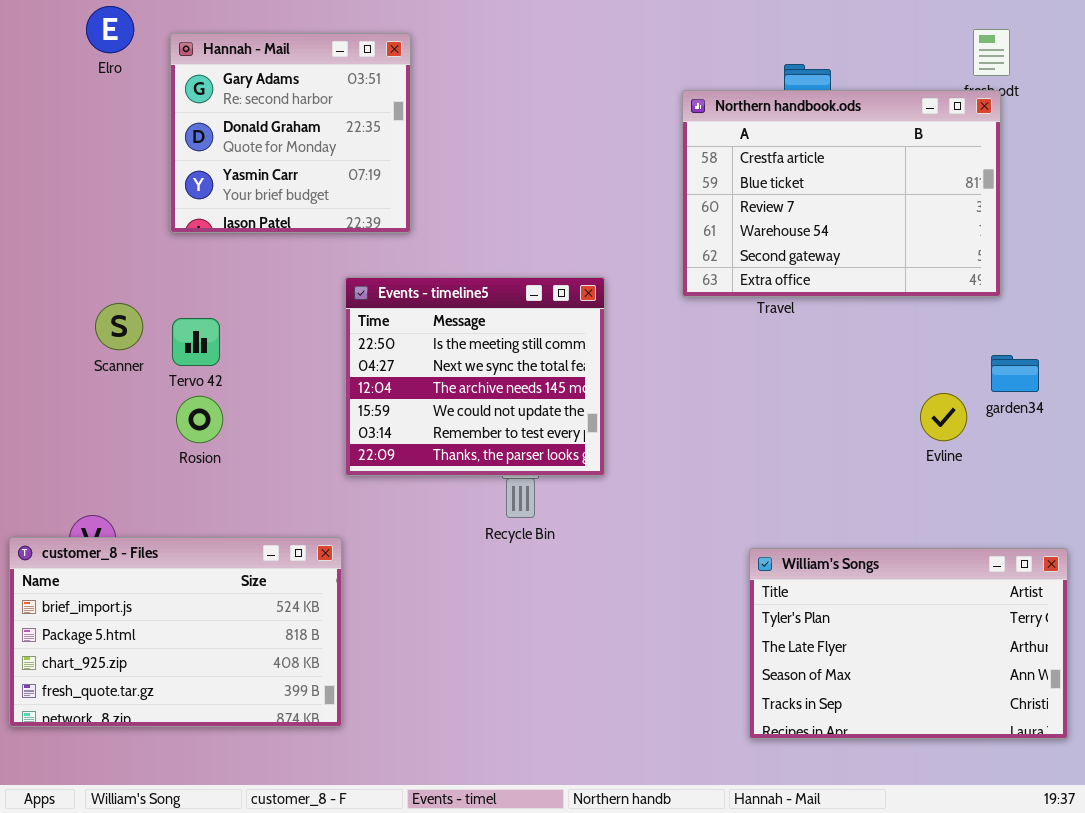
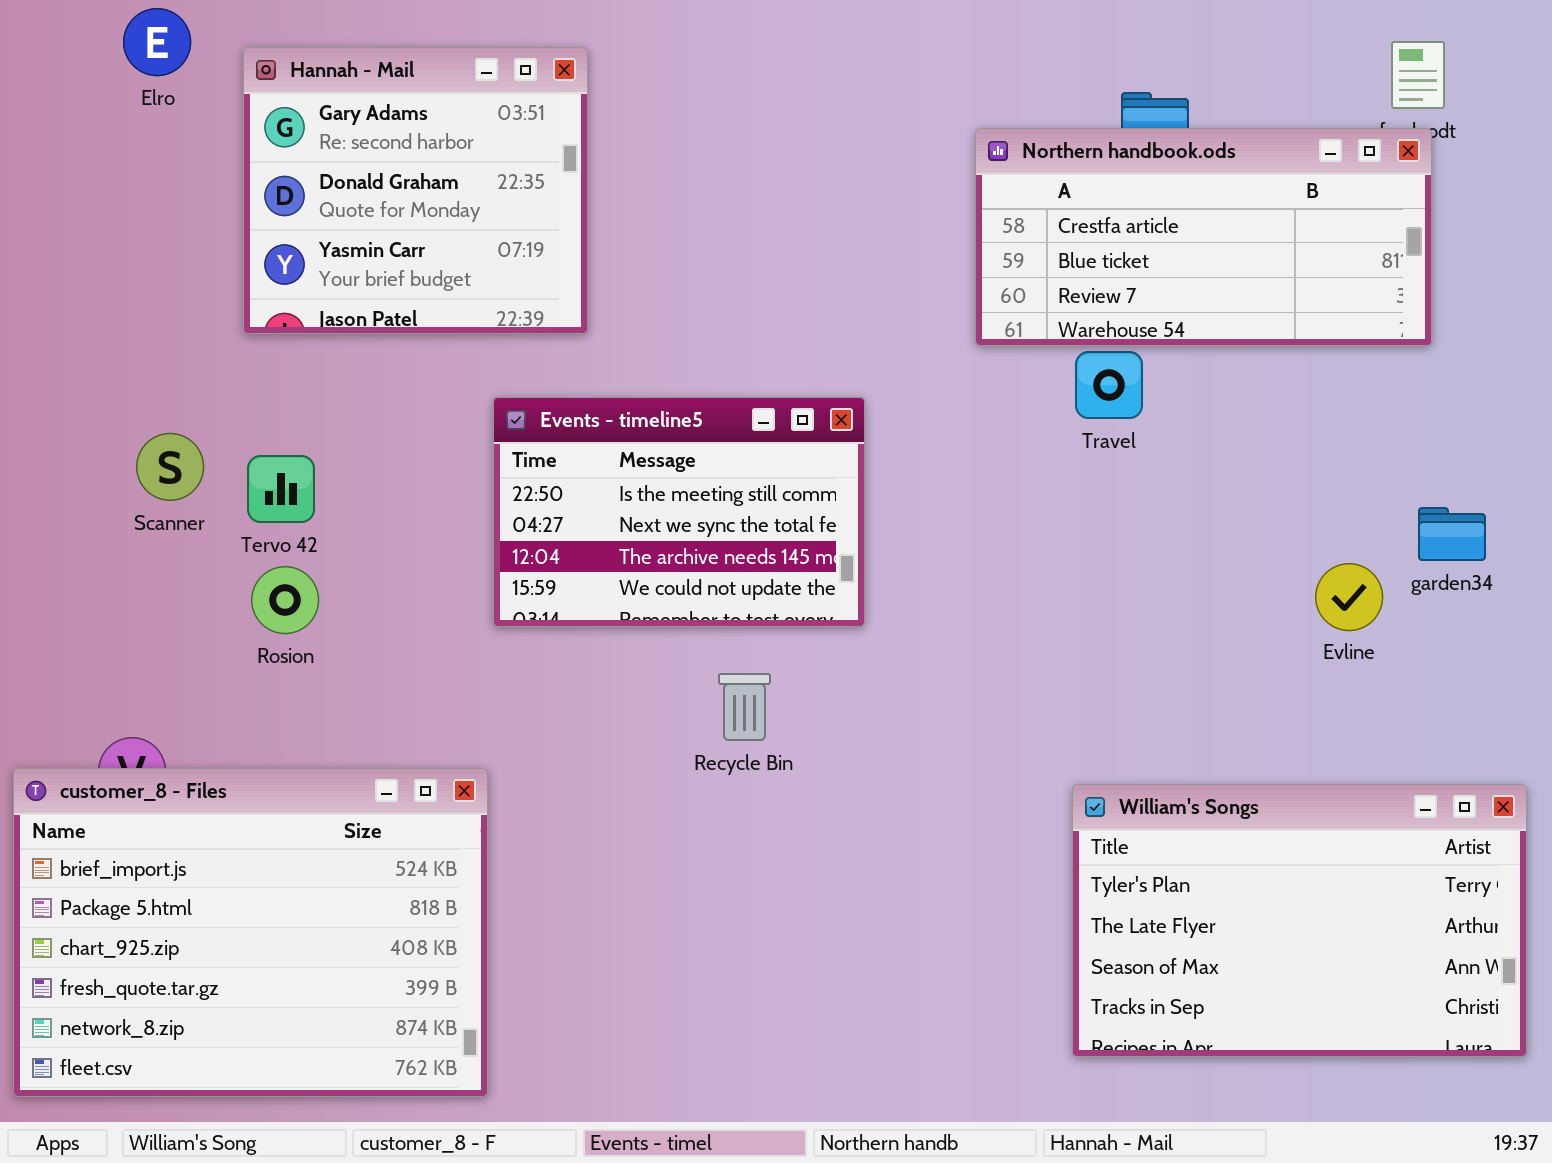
Northern handbook.ods: [682,90,1001,297] -> [975,128,1432,346], resized
Events - timeline5: [345,277,605,476] -> [493,397,865,627], resized
customer_8 - Files: [9,537,342,727] -> [13,768,488,1097], resized

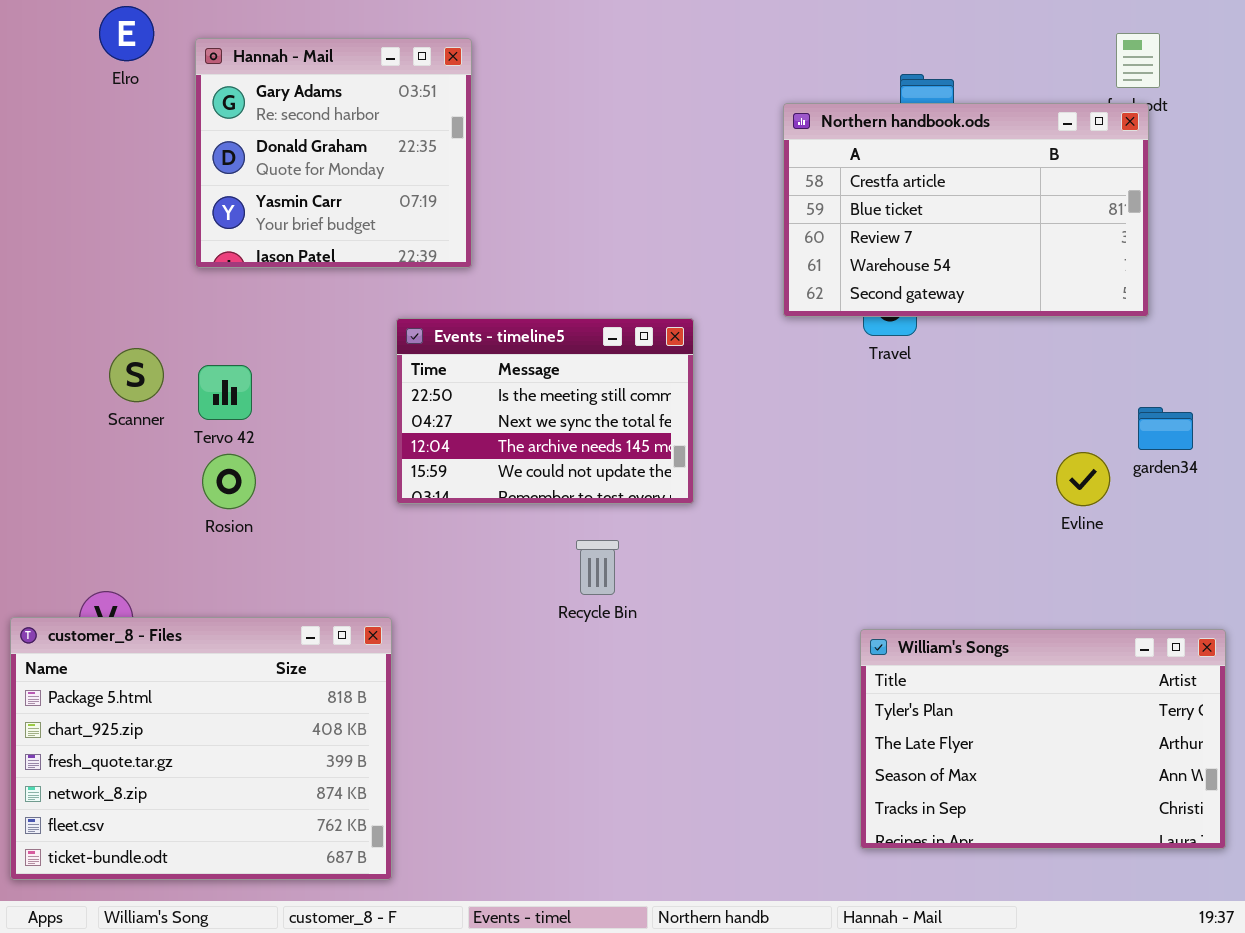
Northern handbook.ods: [975,128,1432,346] -> [783,103,1149,317], resized
customer_8 - Files: [13,768,488,1097] -> [10,617,392,880], scrolled down 1 row

